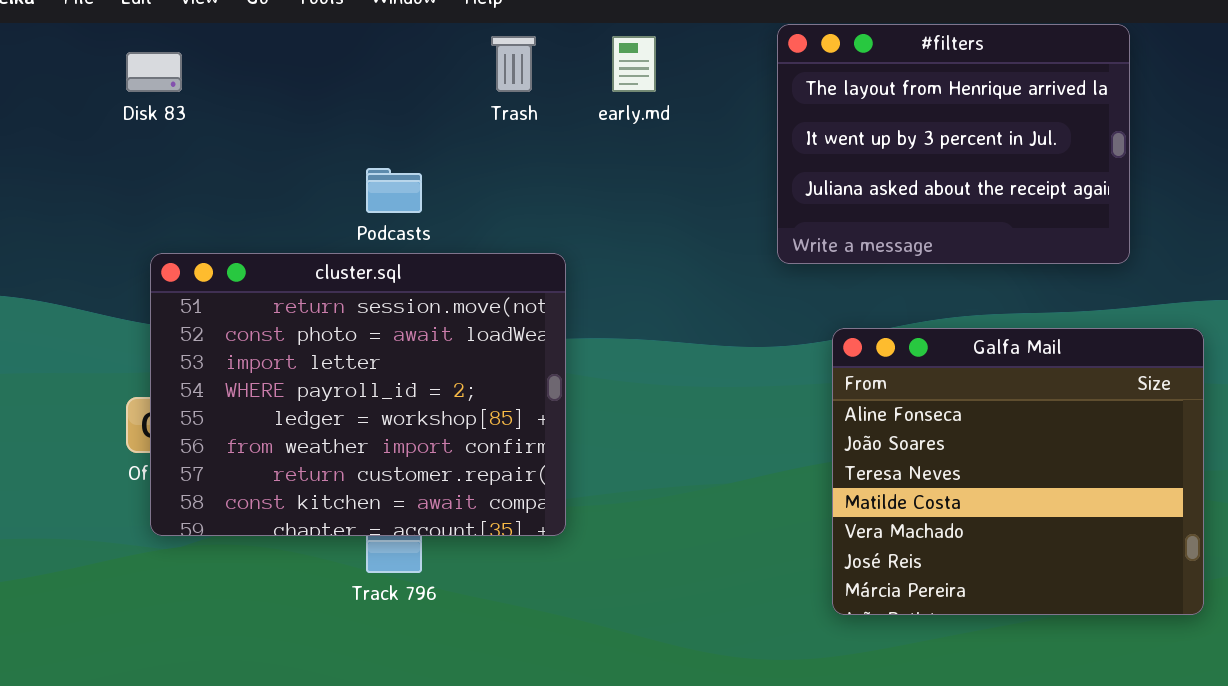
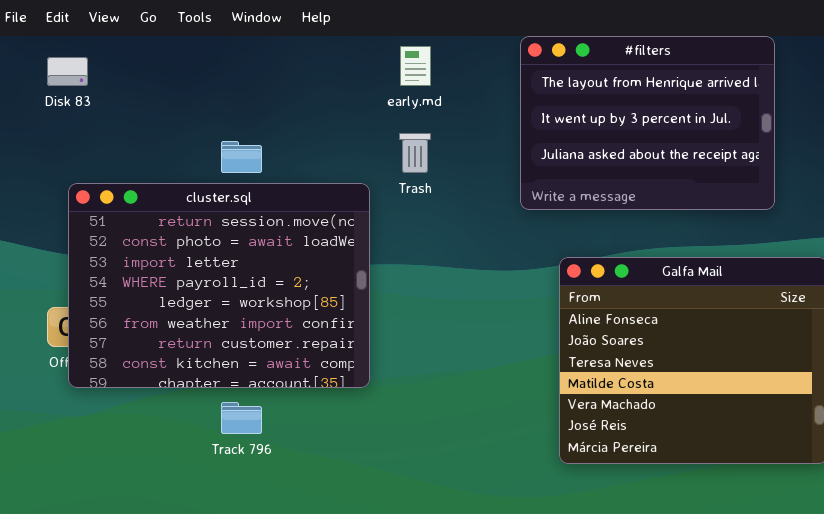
Trash: [491,36,536,92] -> [399,133,431,173], moved
cluster.sql: [150,253,566,536] -> [68,183,370,388], moved

